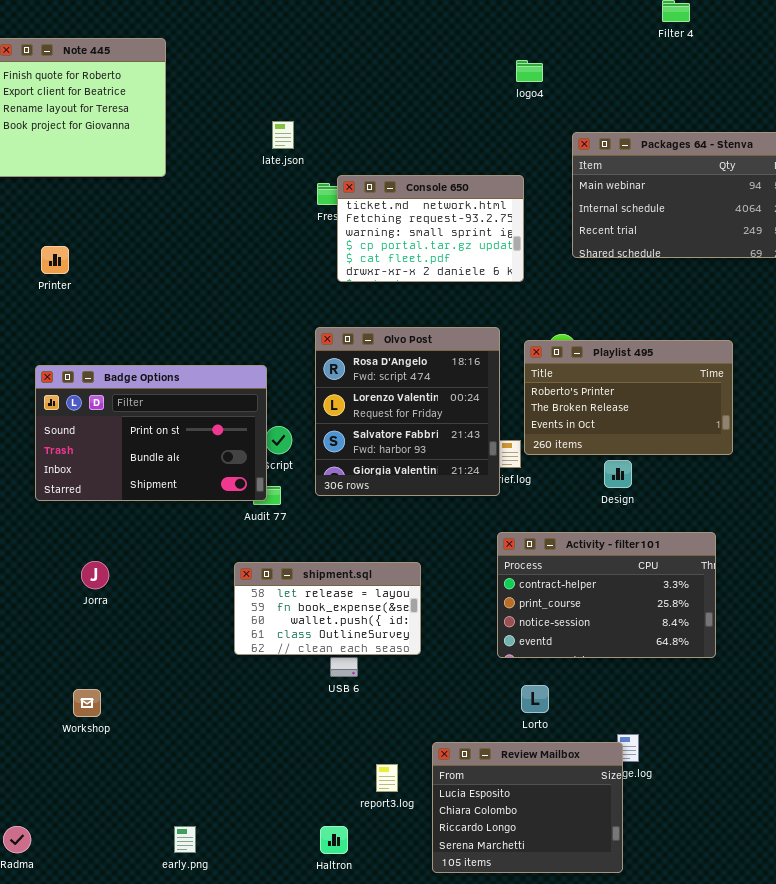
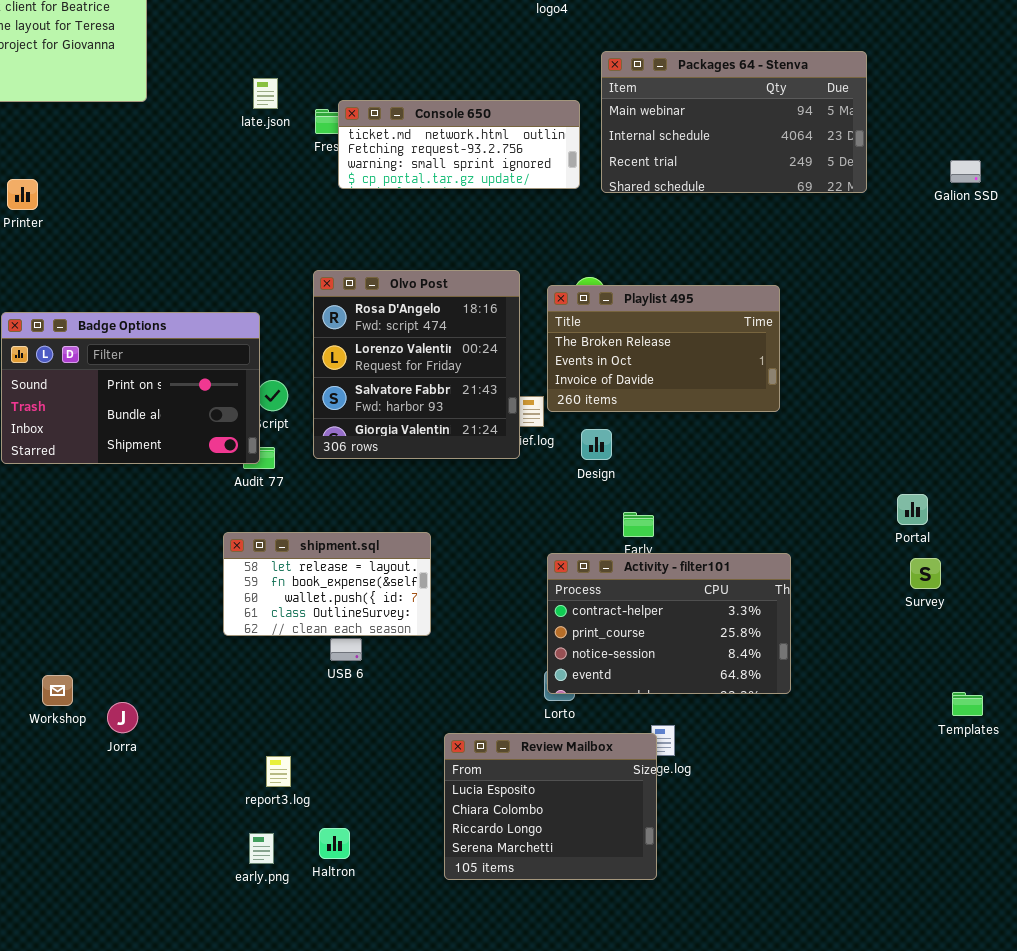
late.json: [272,121,294,149] -> [253,78,278,109], moved
Console 650: [337,175,524,282] -> [338,100,580,189], resized
Playlist 495: [524,340,733,455] -> [547,285,780,412], scrolled down 1 row
Design: [604,460,632,488] -> [581,429,612,460], moved
Activity - filter101: [497,532,716,658] -> [547,553,791,694], moved
Jorra: [81,561,109,589] -> [107,702,138,733], moved
report3.log: [376,764,398,792] -> [266,756,291,787], moved
early.png: [174,826,196,853] -> [249,833,274,864], moved

